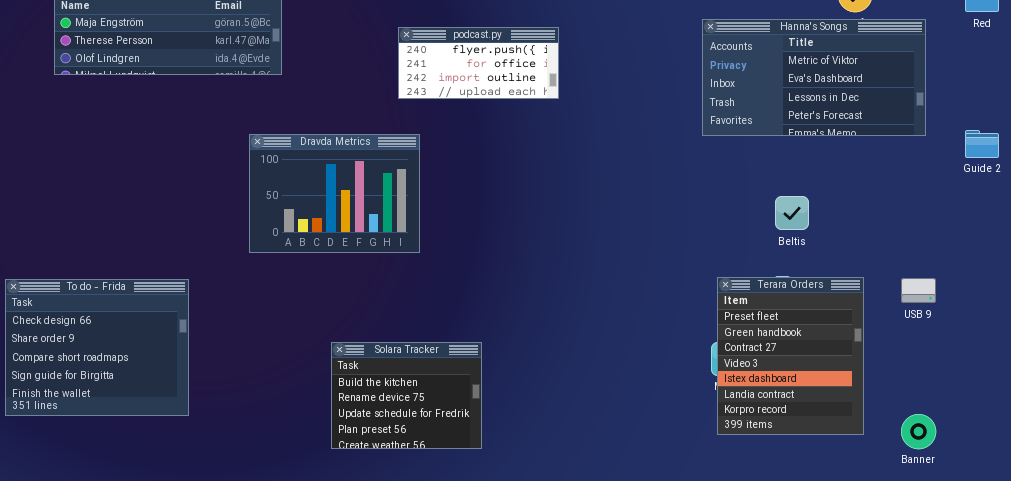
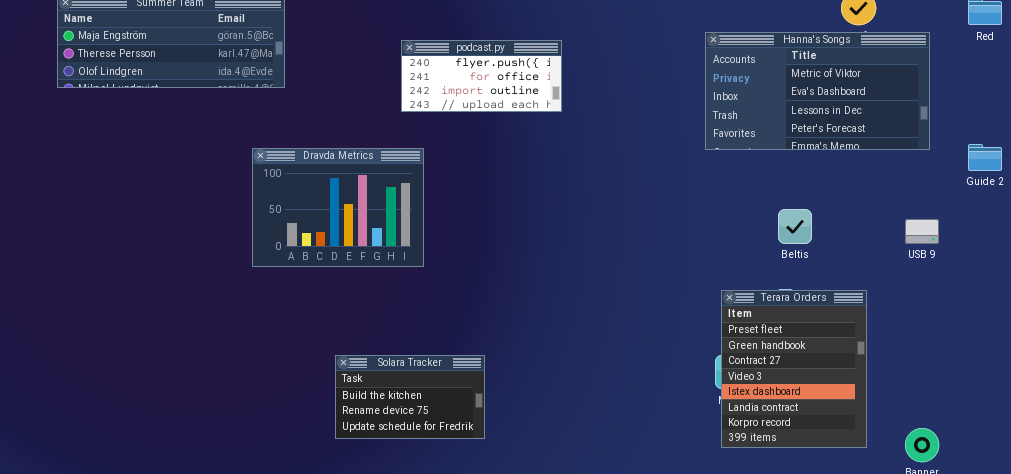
USB 9: [901,278,936,303] -> [905,219,939,244], moved
To do - Frida: [5,279,189,416] -> none, closed
Solara Tracker: [331,342,482,449] -> [335,355,485,439], resized

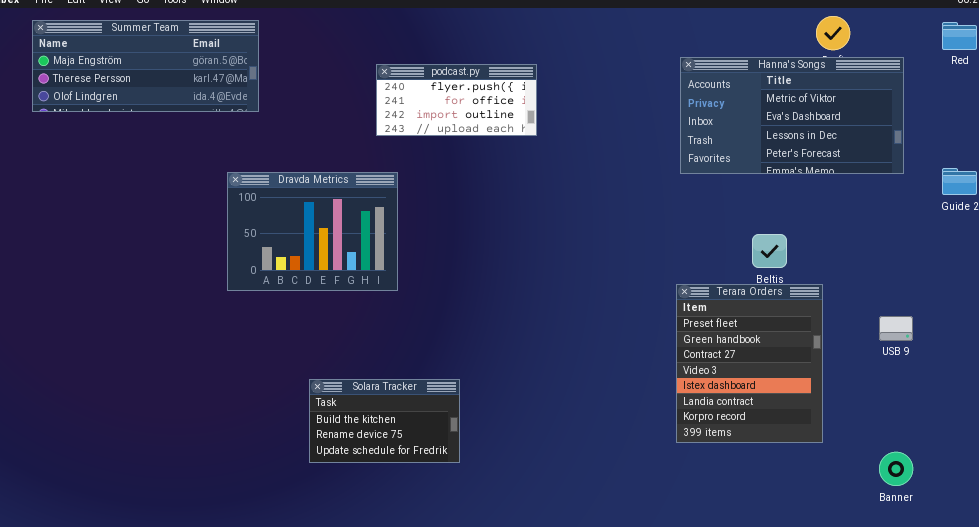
USB 9: [905,219,939,244] -> [879,316,913,341], moved
Terara Orders: [721,290,867,448] -> [676,284,823,443], moved

